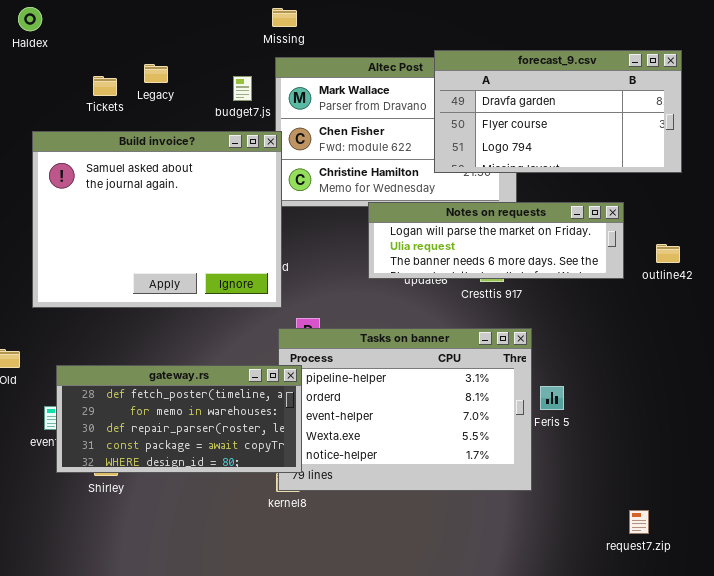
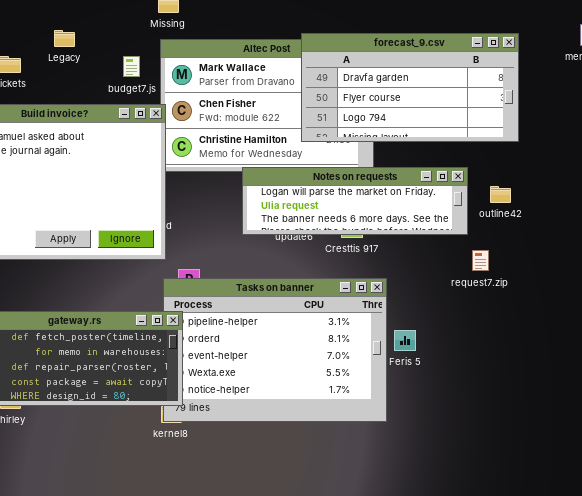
Legacy: [144,64,168,83] -> [54,30,75,47], moved
outline42: [656,244,680,263] -> [490,186,511,203], moved
request7.zip: [629,510,649,534] -> [472,250,489,271], moved

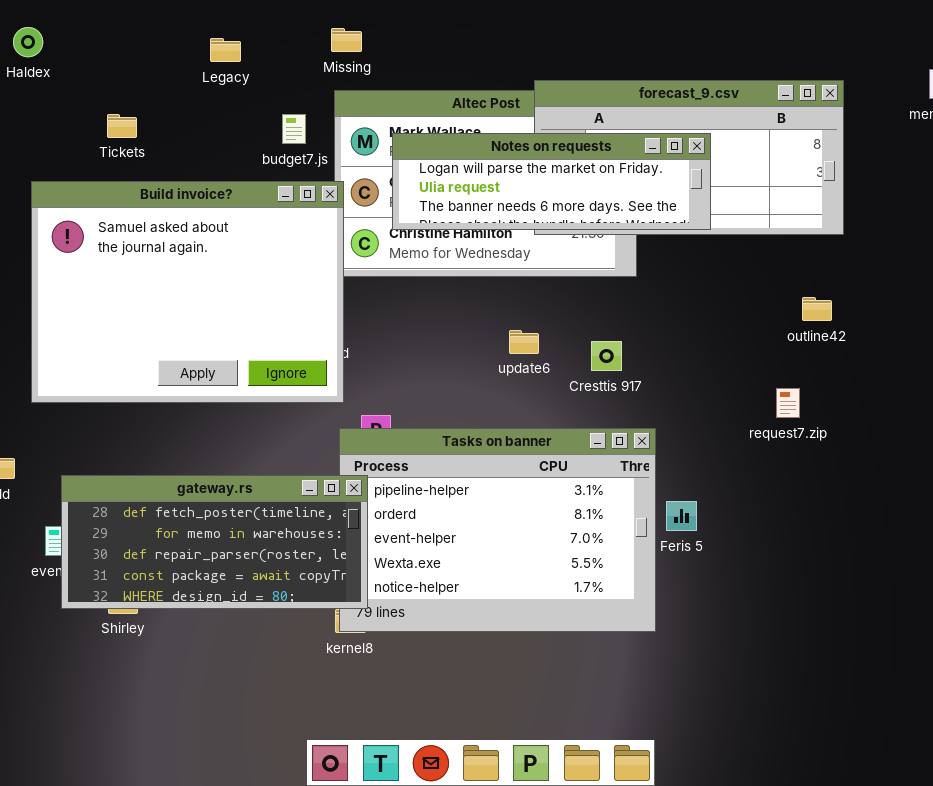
Legacy: [54,30,75,47] -> [210,38,241,62], moved
Notes on requests: [242,167,468,235] -> [392,133,711,230], moved

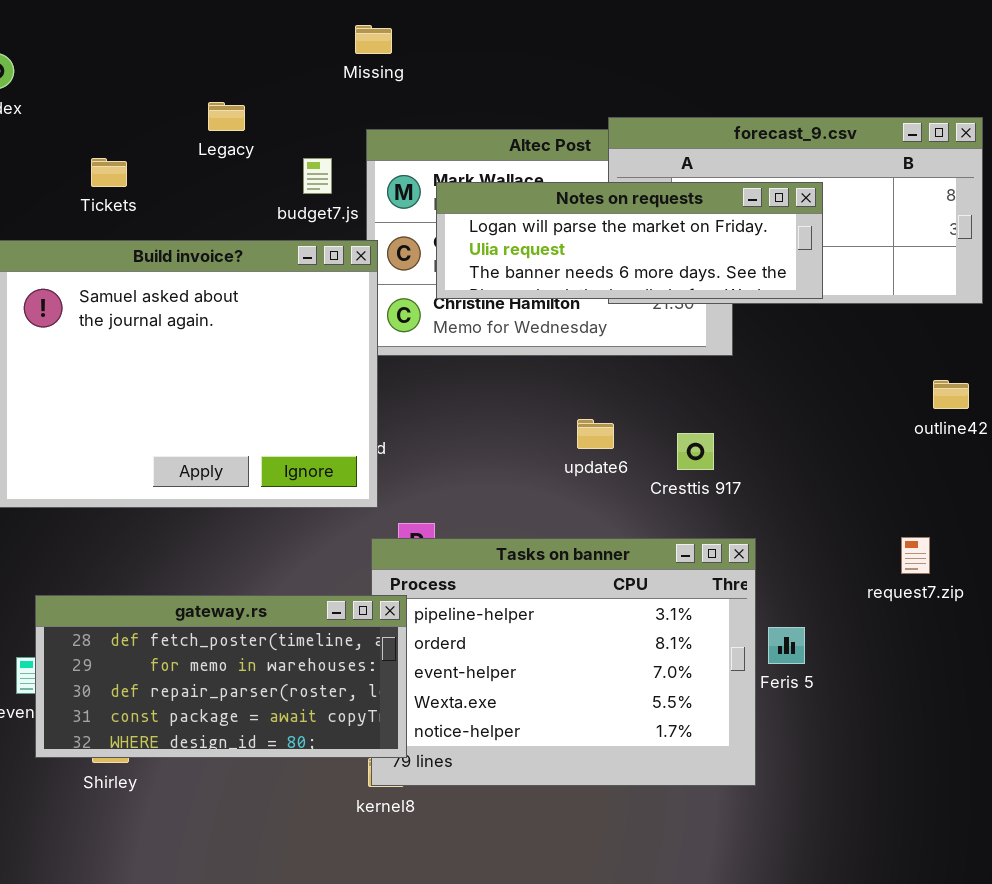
Missing: [331,28,362,52] -> [355,25,392,54], moved
Legacy: [210,38,241,62] -> [208,102,245,131], moved
request7.zip: [776,388,800,418] -> [901,537,930,574], moved

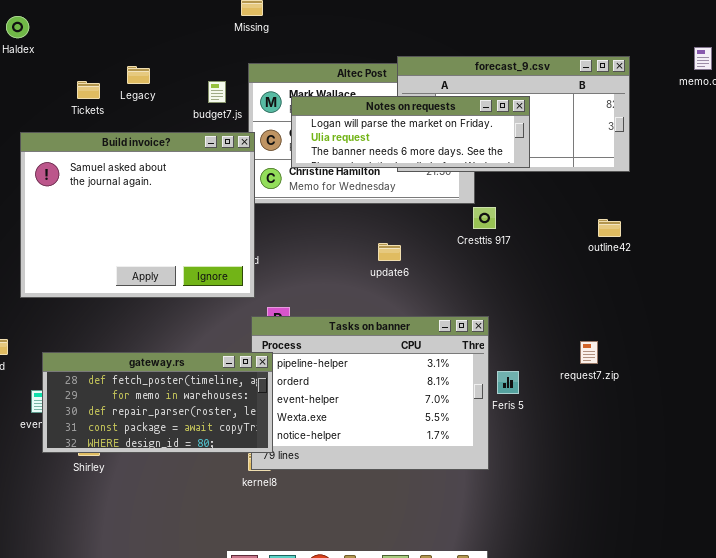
Legacy: [208,102,245,131] -> [127,66,150,84], moved
Cresttis 917: [677,433,714,470] -> [473,207,496,229], moved
request7.zip: [901,537,930,574] -> [580,341,598,364], moved

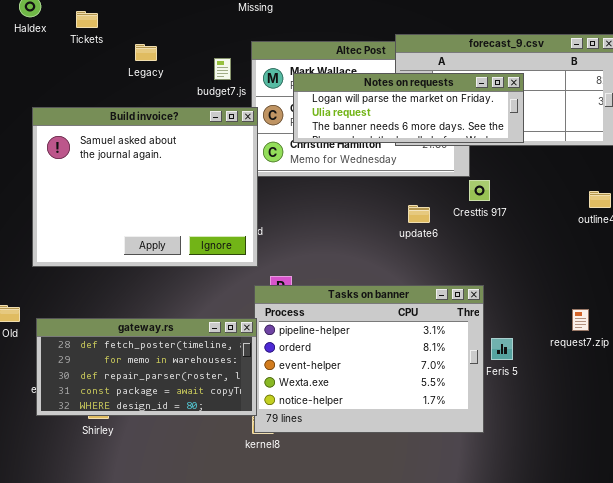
Tickets: [77,81,100,99] -> [76,11,98,28], moved
update6: [378,243,401,261] -> [408,205,430,223], moved
gateway.rs: [42,352,273,453] -> [36,318,257,416], moved

